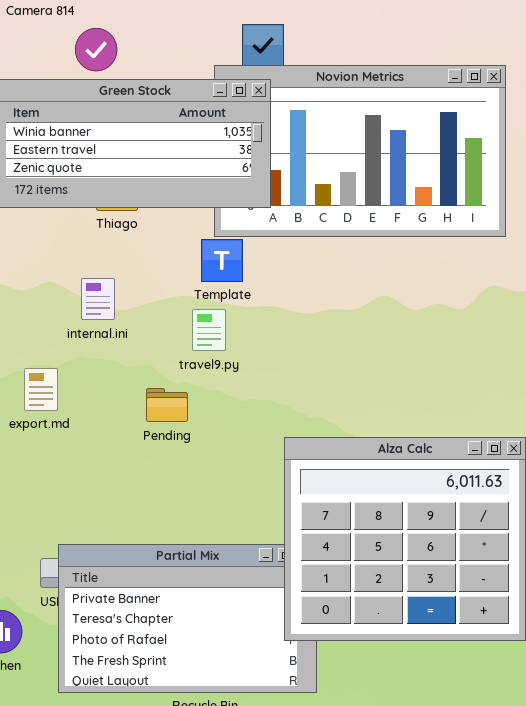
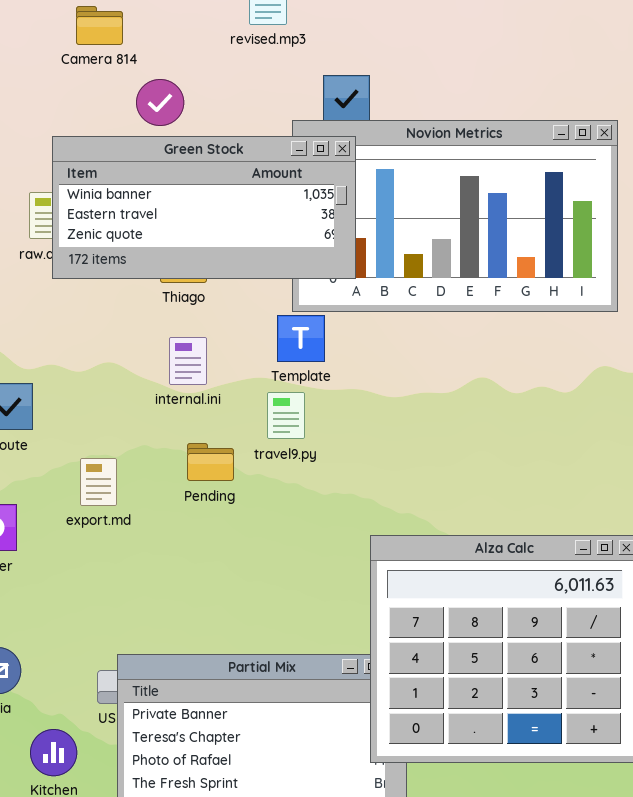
internal.ini: [81,278,115,320] -> [169,337,207,385], moved
Pending: [146,388,188,422] -> [187,443,234,481], moved

